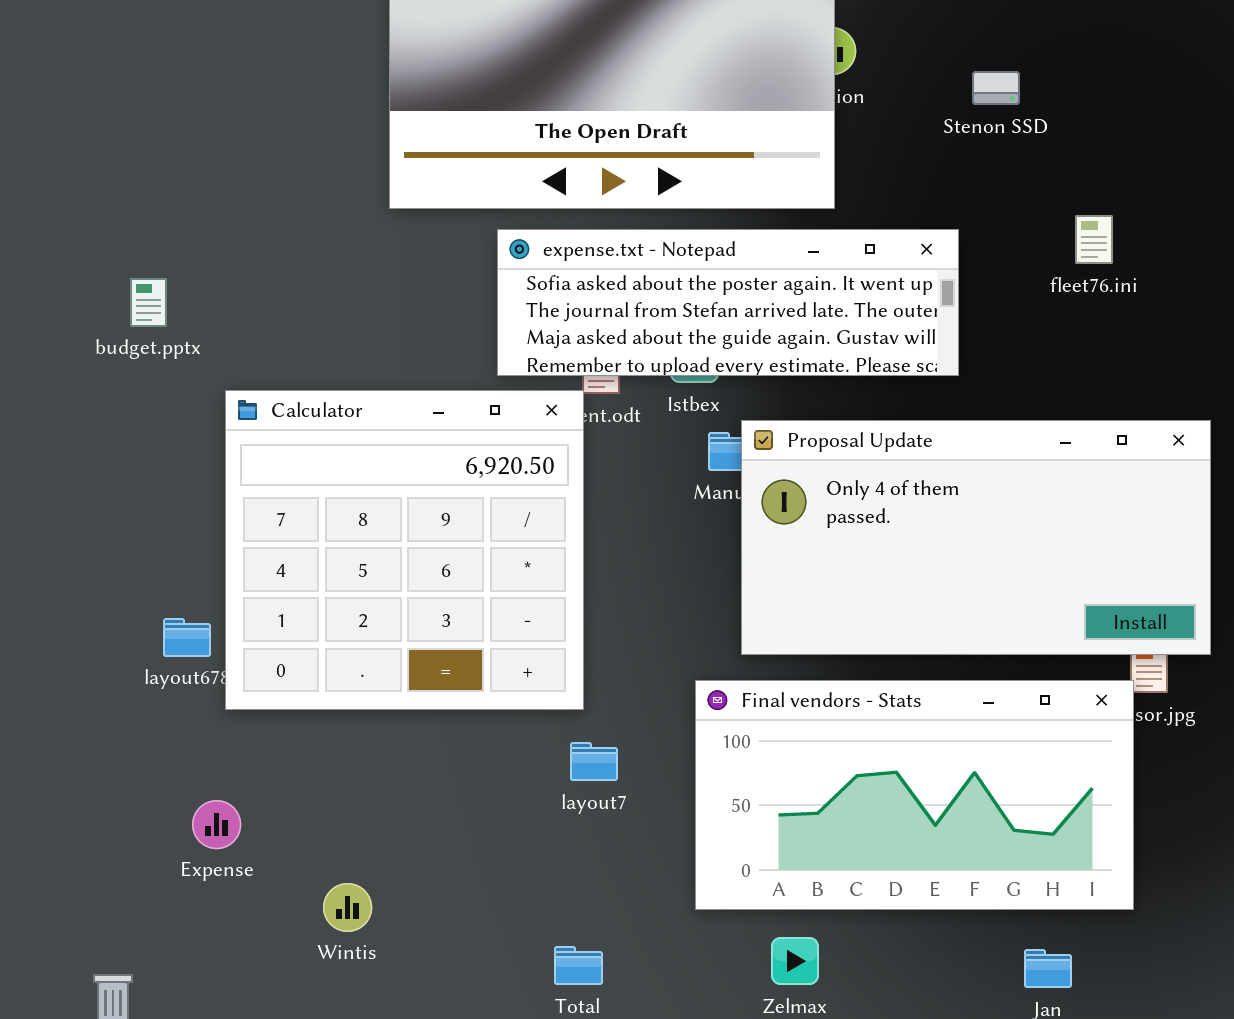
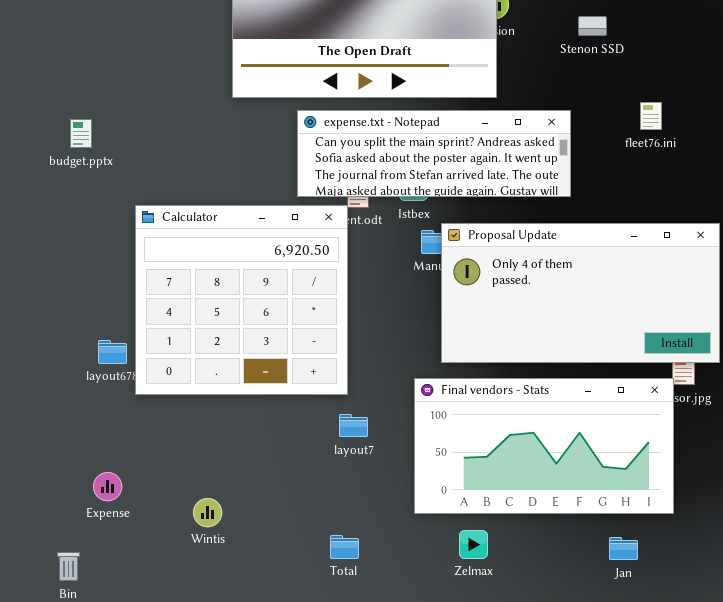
expense.txt - Notepad: [497,229,959,376] -> [297,110,571,197], scrolled up 1 row
budget.pptx: [130,278,167,327] -> [70,119,92,148], moved
Expense: [192,800,241,849] -> [93,472,122,501], moved

